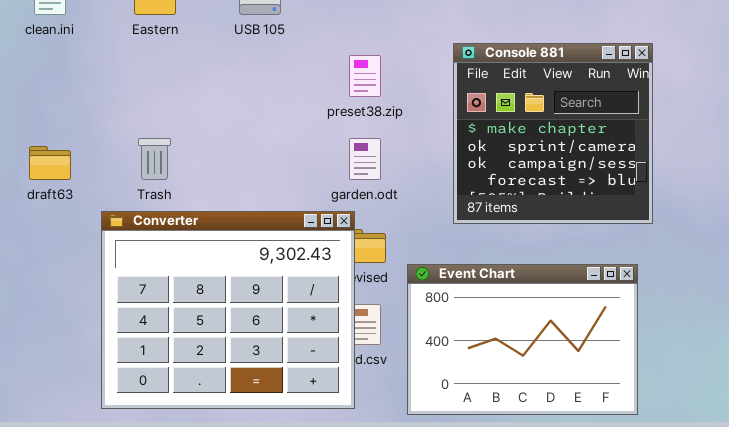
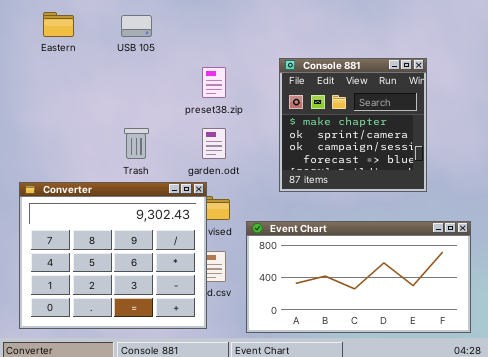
Trash: [138,138,171,180] -> [124,128,149,159], moved
Event Chart: [407,264,638,415] -> [246,221,471,333], resized

